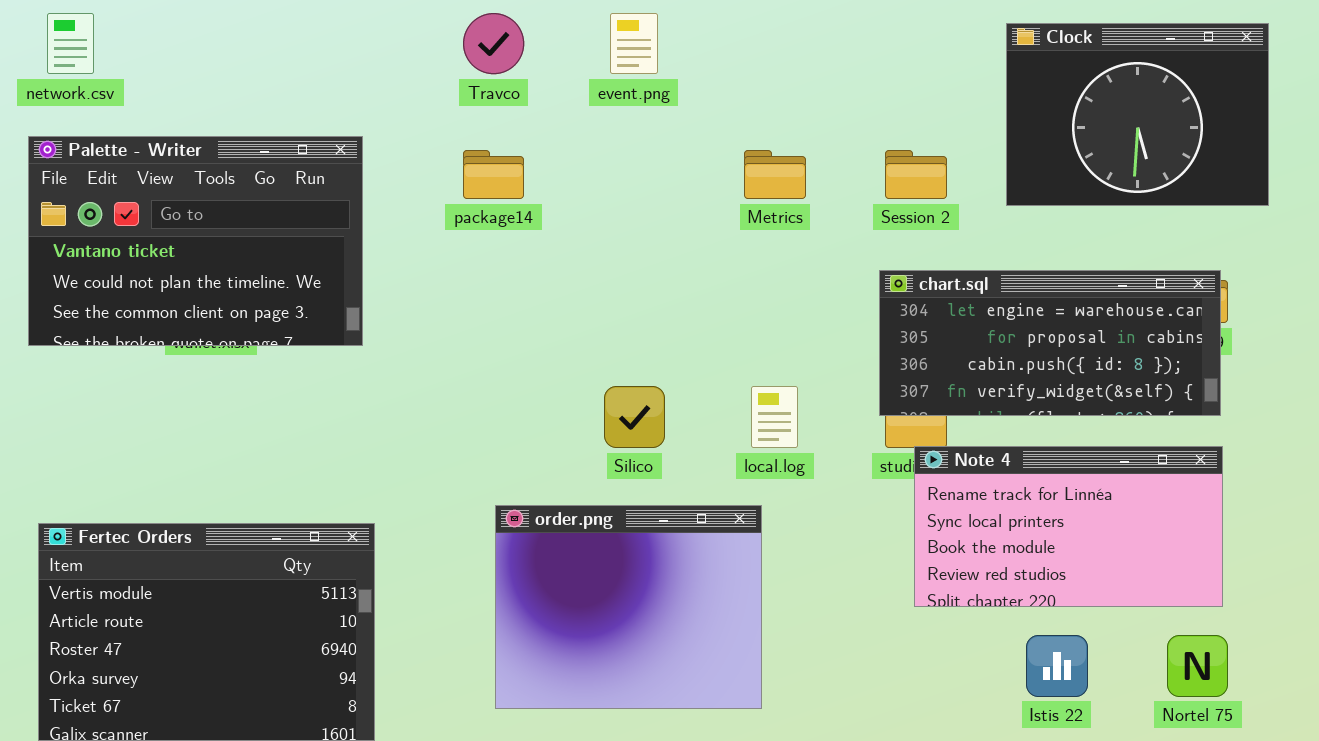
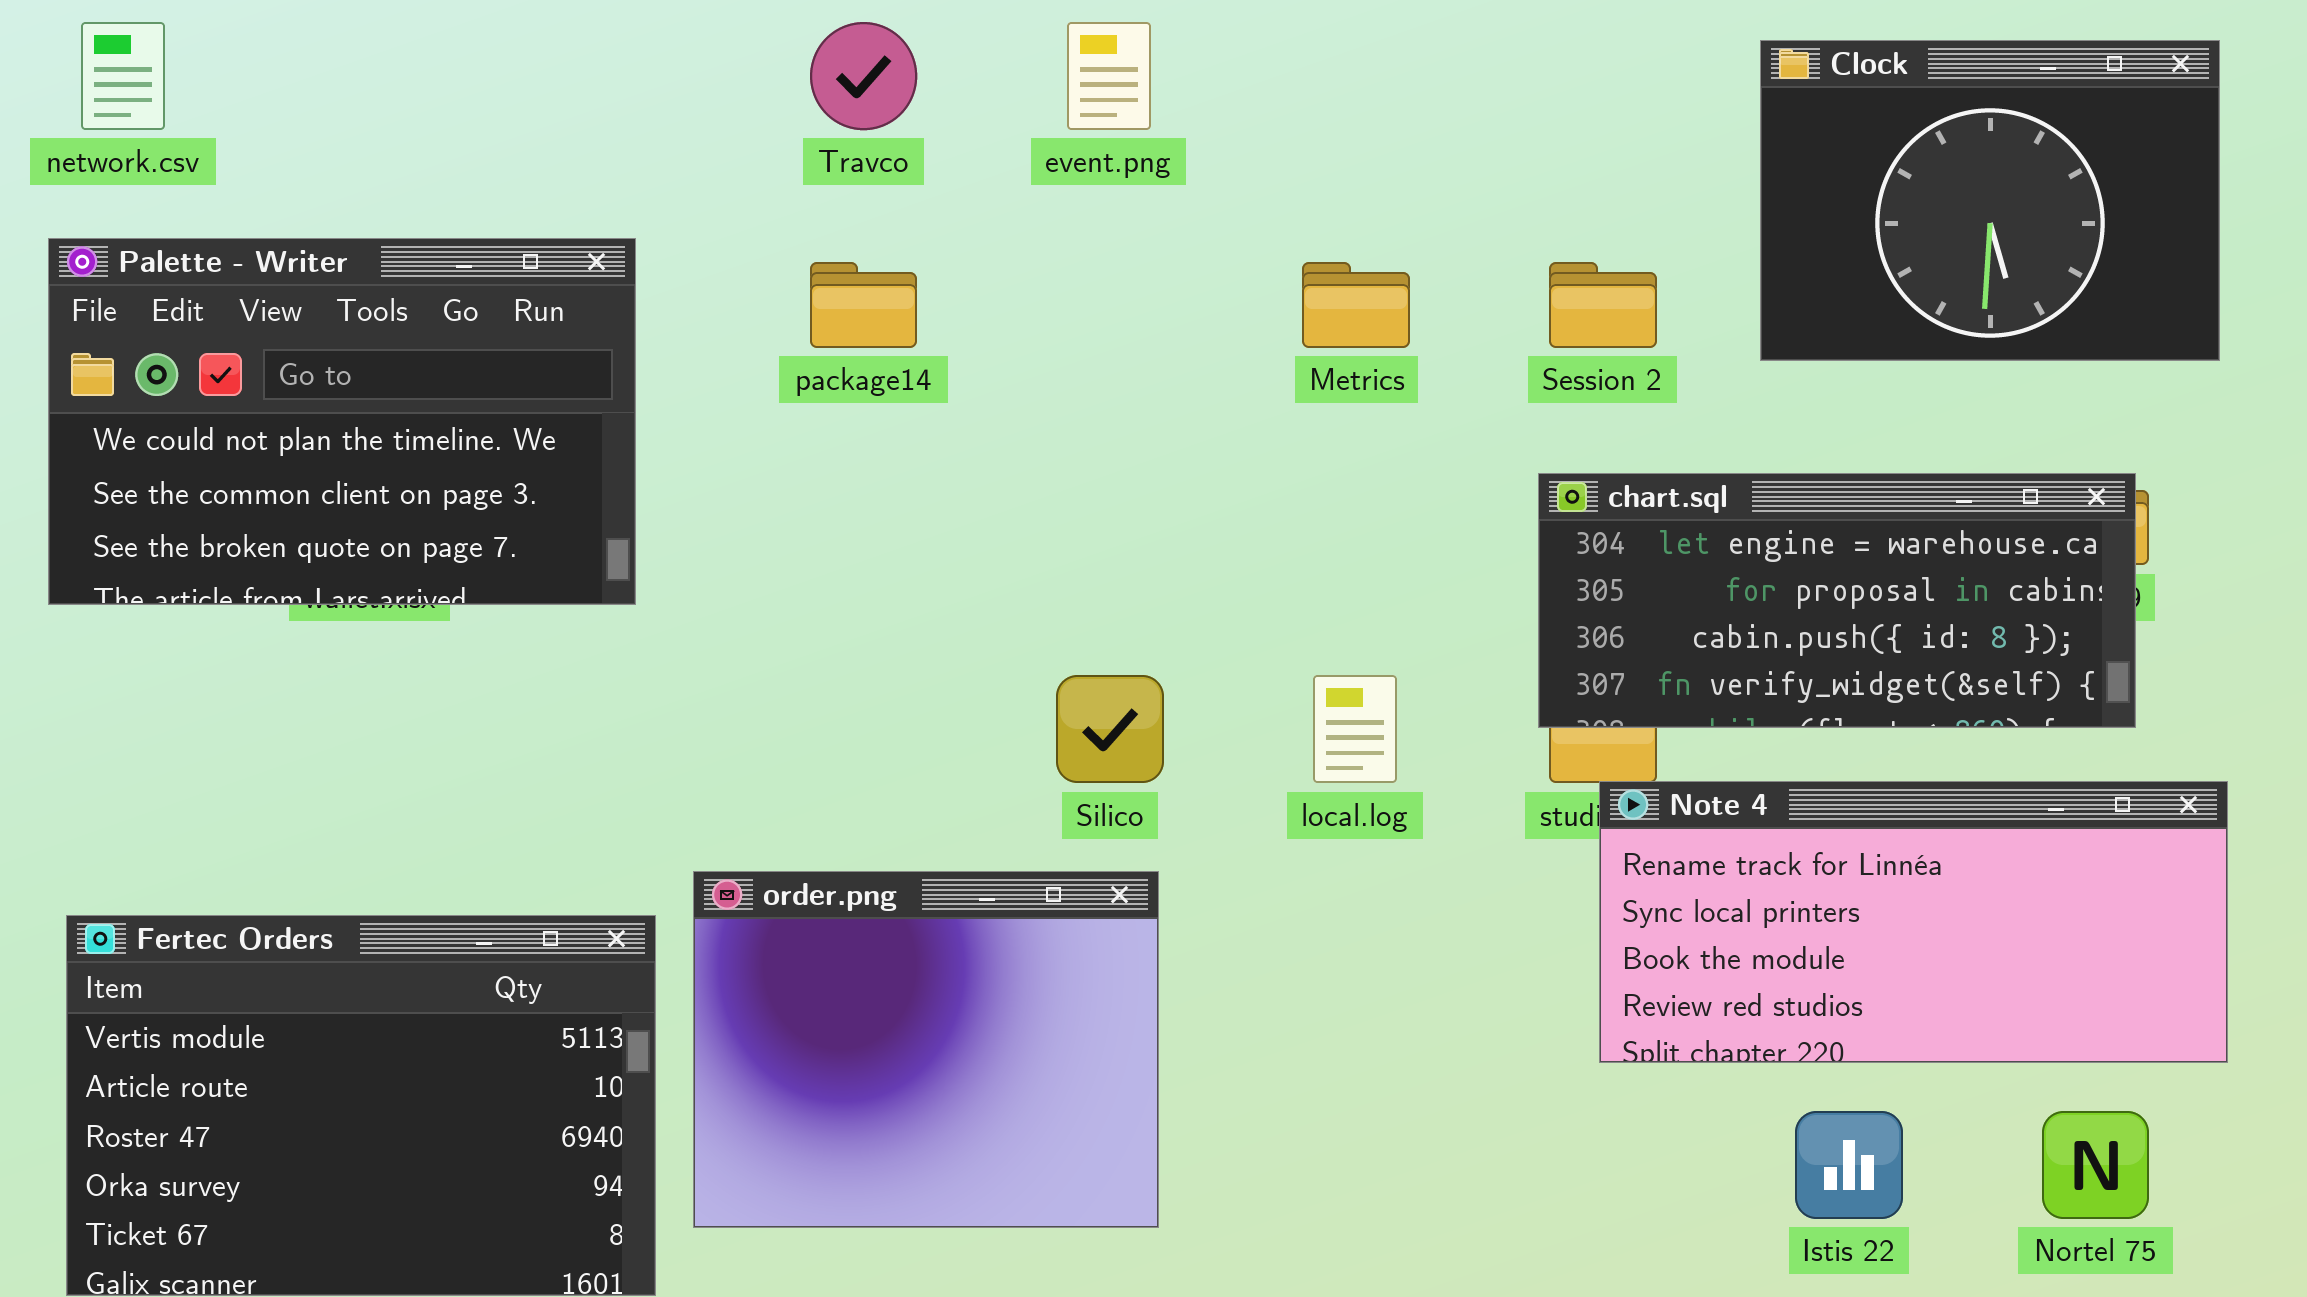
Palette - Writer: [28,136,363,346] -> [48,238,636,605], scrolled down 1 row
Note 4: [914,446,1223,607] -> [1599,781,2228,1063], resized
order.png: [495,505,762,709] -> [693,871,1159,1228], moved

